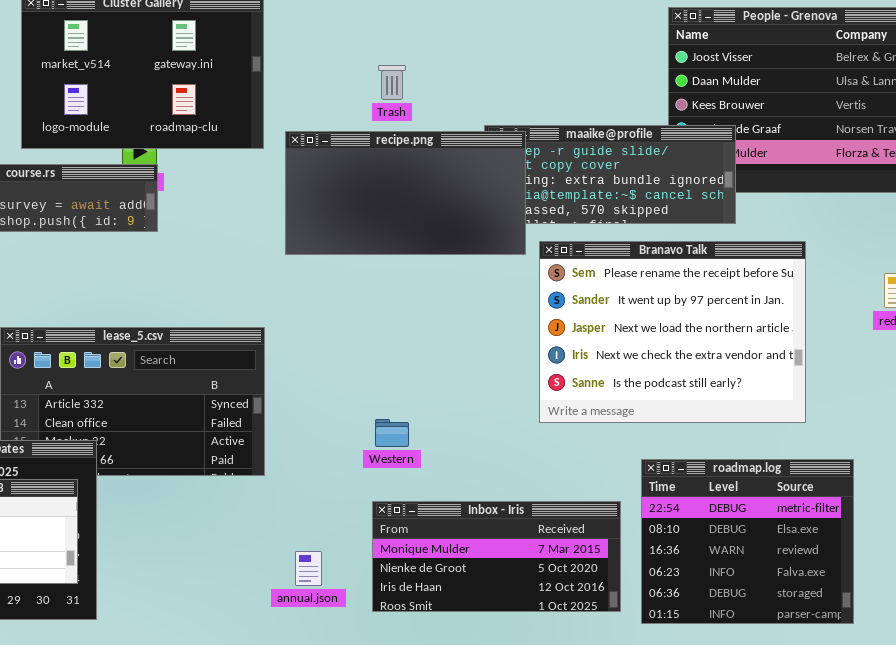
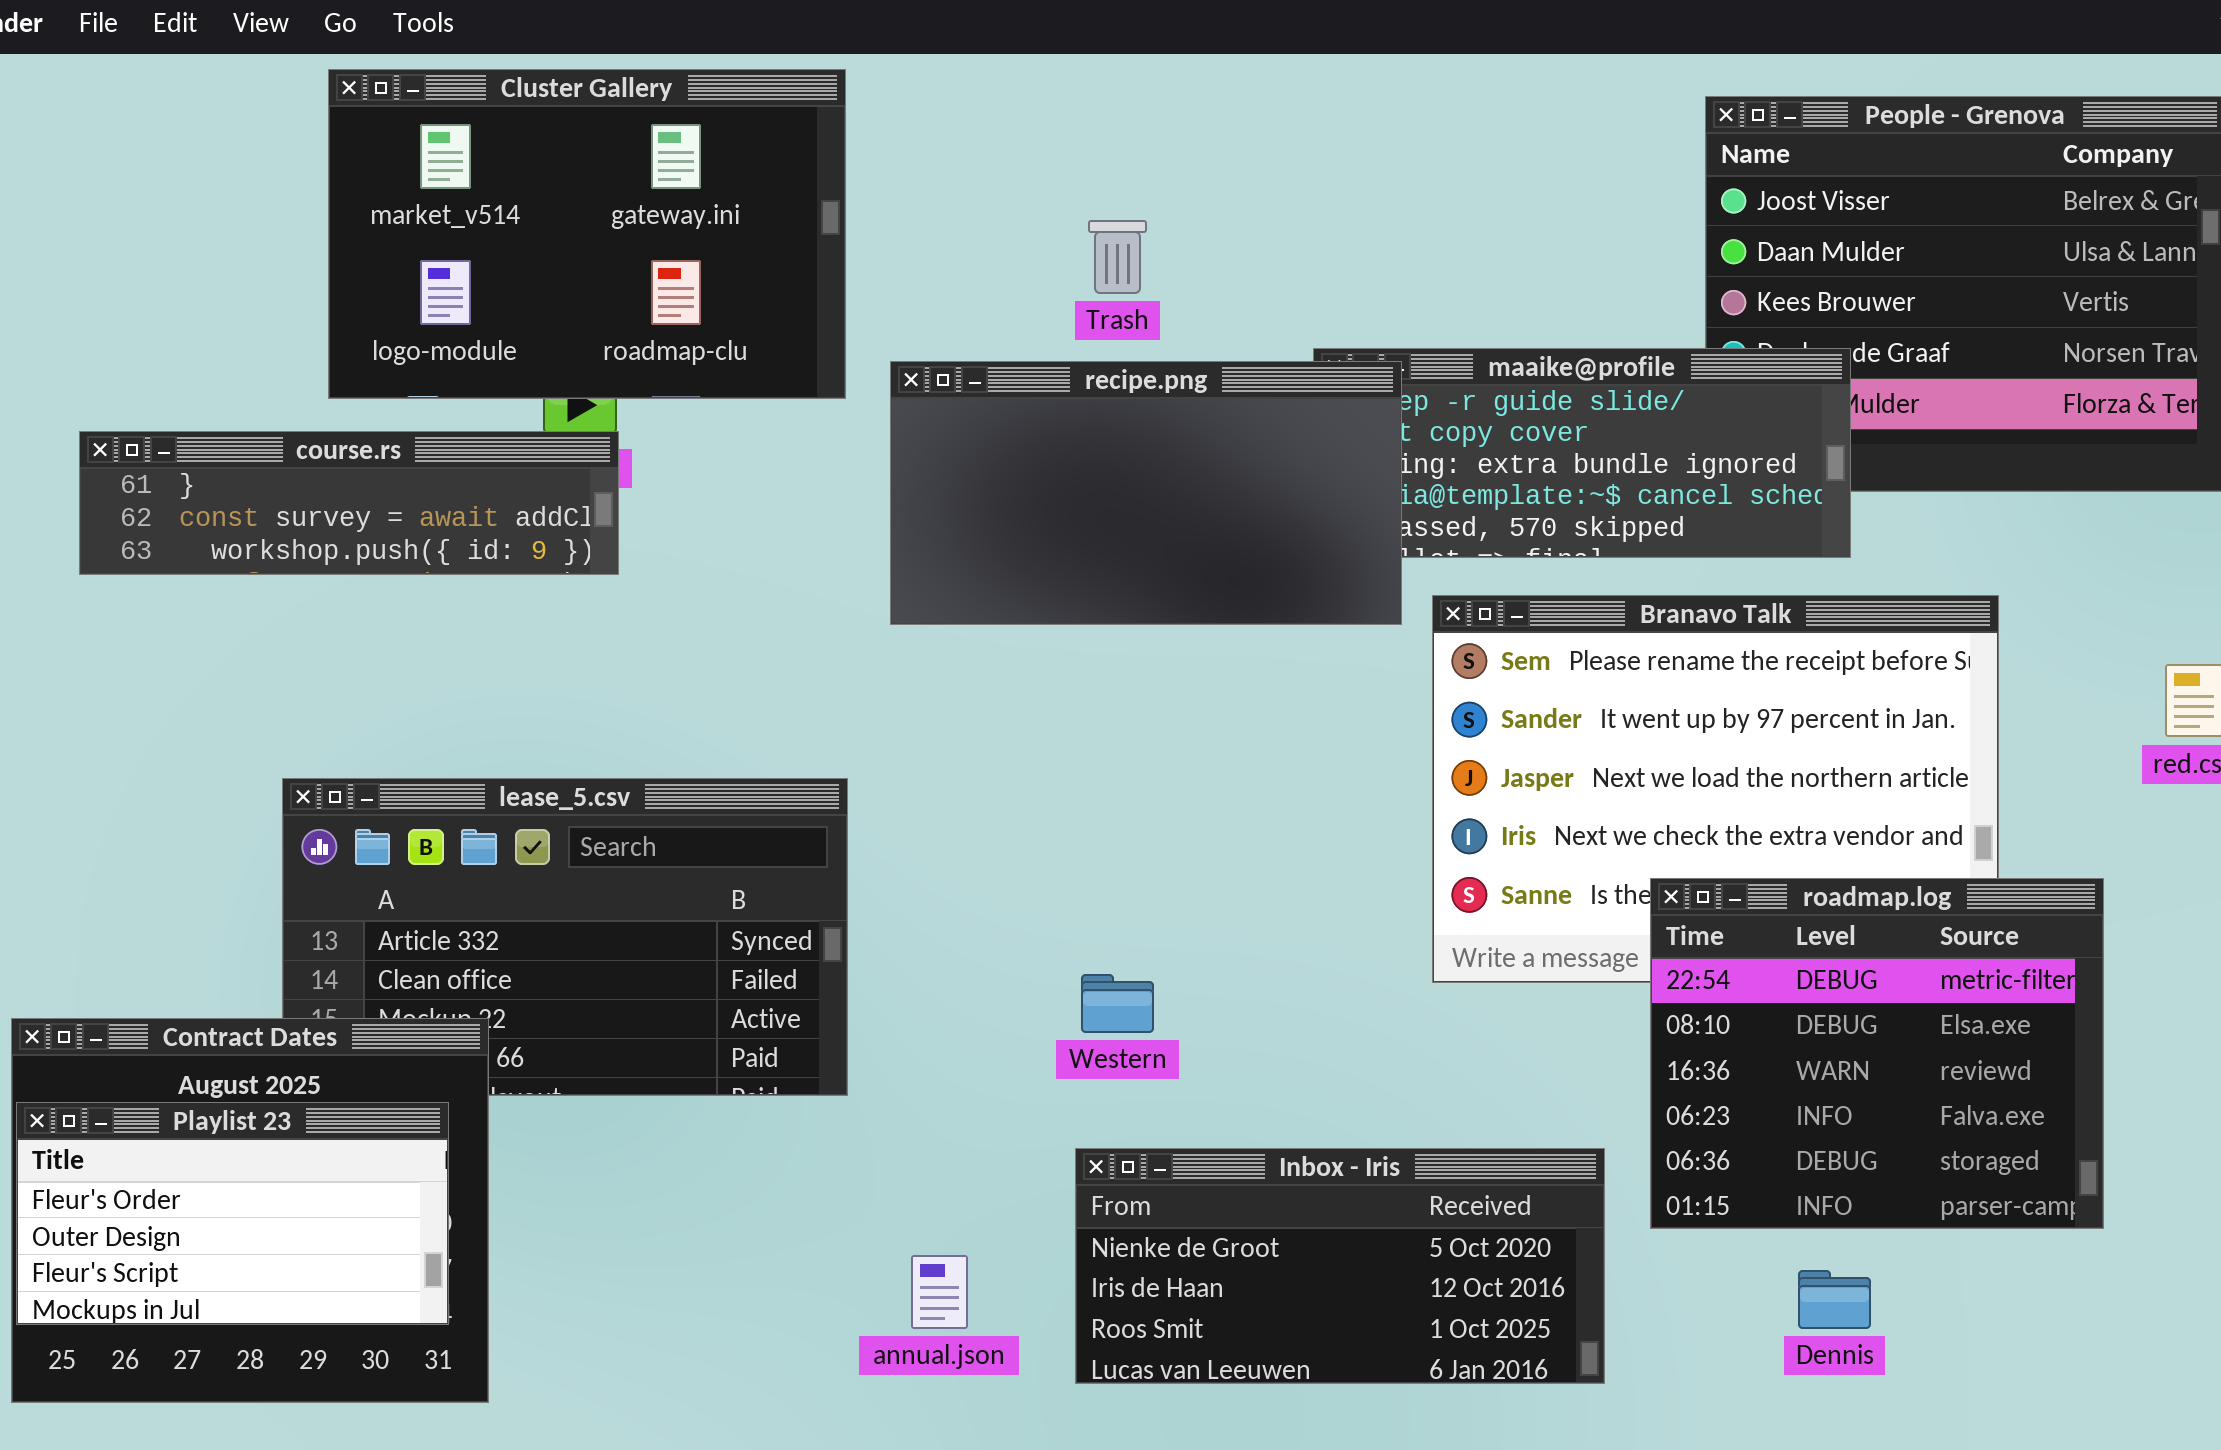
roadmap.log: [641,459,854,624] -> [1650,878,2104,1229], moved
Inbox - Iris: [372,501,621,612] -> [1075,1148,1605,1384], scrolled down 1 row

